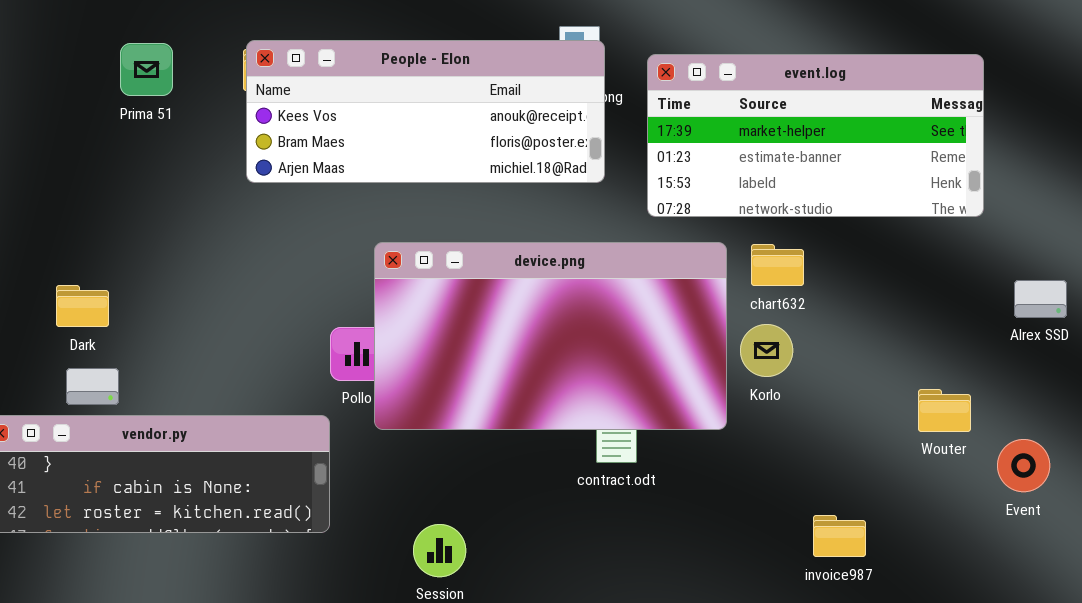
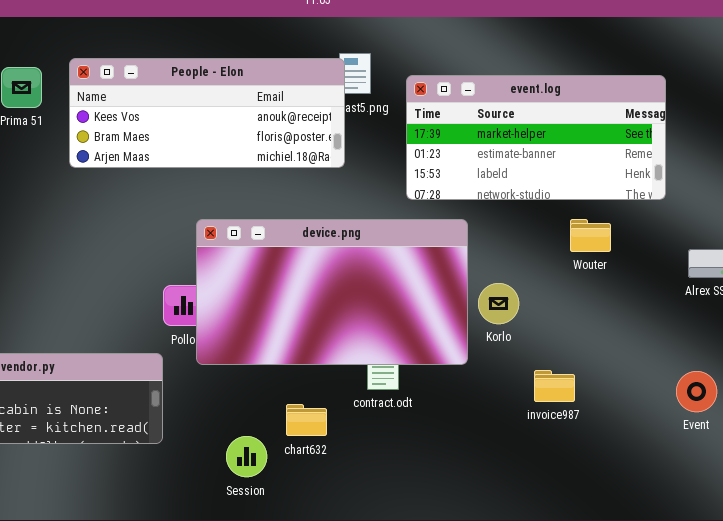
People - Elon: [246,40,605,183] -> [69,58,345,168], moved
chart632: [751,244,804,286] -> [286,404,327,436], moved
Wouter: [918,389,971,432] -> [570,219,611,252], moved
invoice987: [813,515,866,557] -> [534,370,575,402], moved

